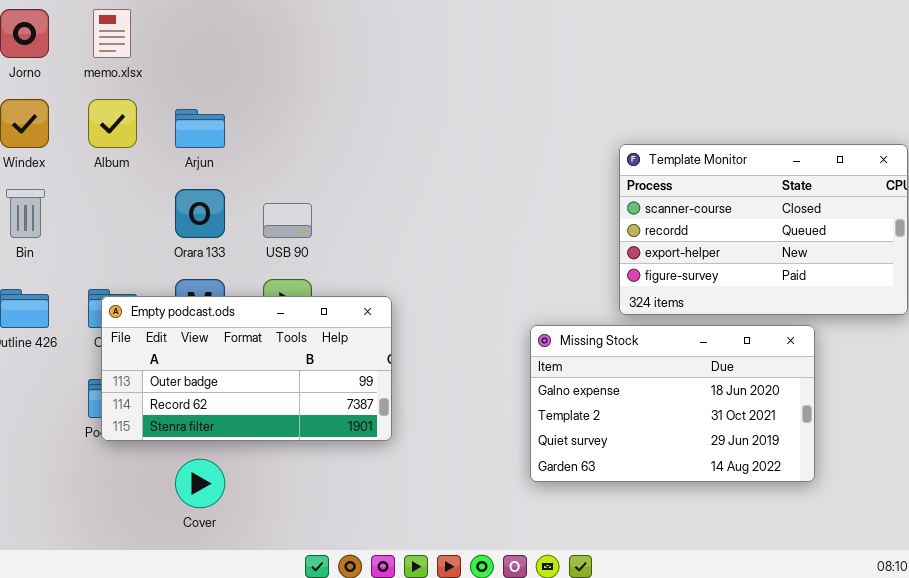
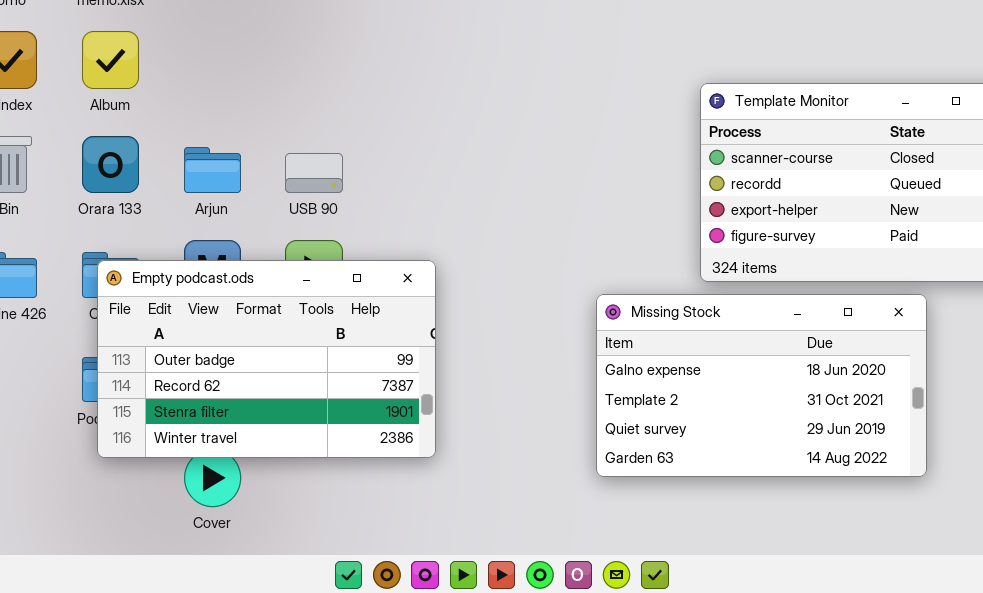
Arjun: [175,109,225,148] -> [184,147,241,193], moved
Orara 133: [175,189,225,238] -> [82,136,139,193], moved
Empty podcast.ods: [101,296,392,441] -> [97,260,436,458], resized

